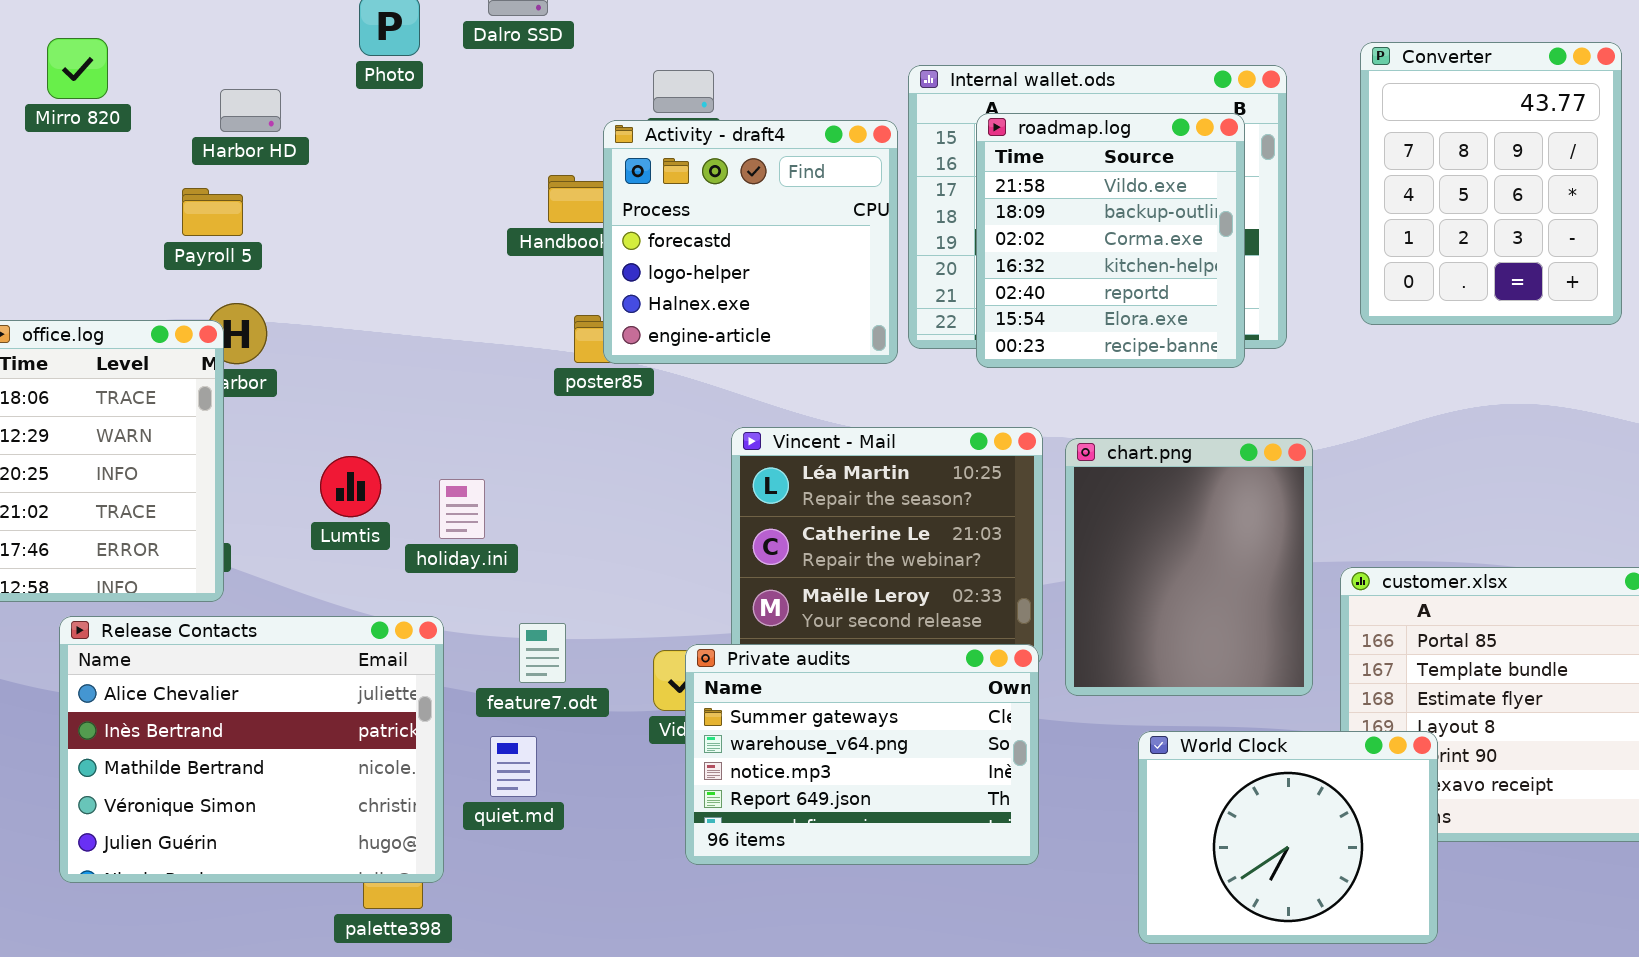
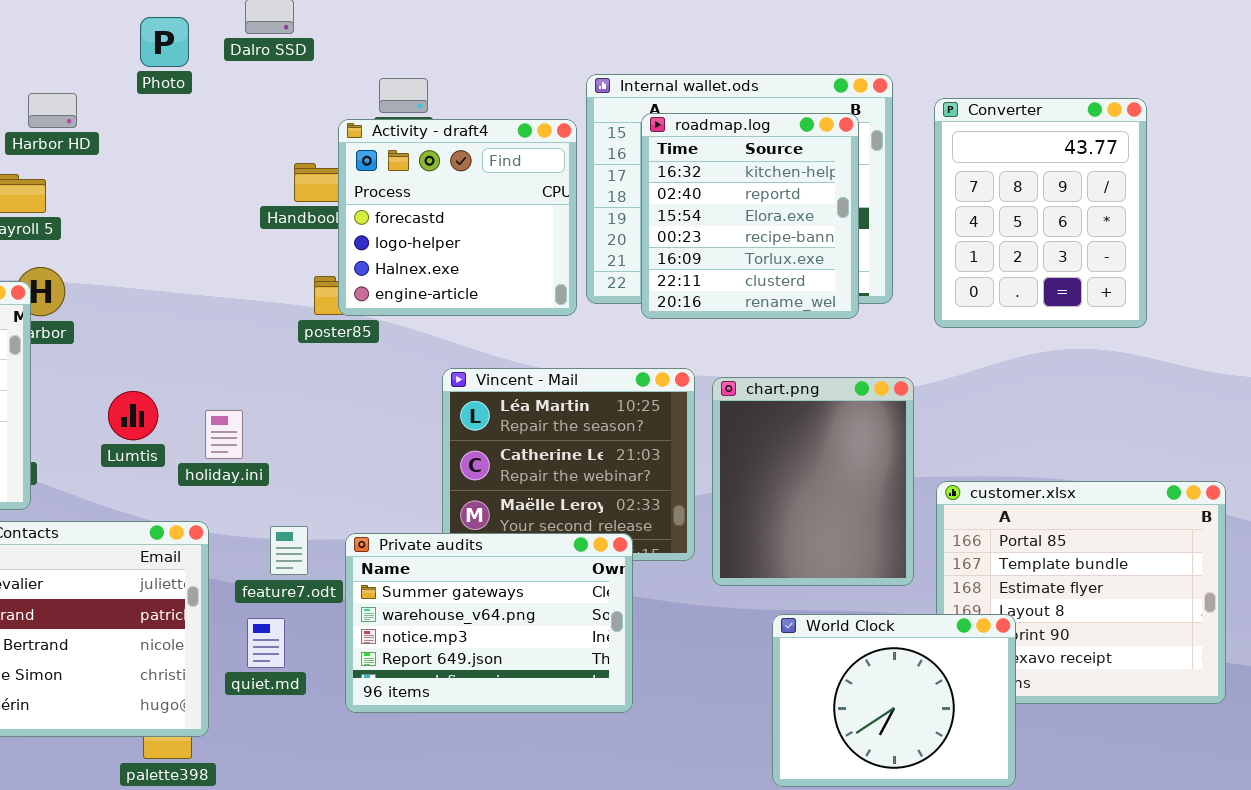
Converter: [1360,42,1622,325] -> [934,98,1147,328], moved
roadmap.log: [976,113,1245,368] -> [641,113,859,319], scrolled down 3 rows
Private audits: [685,644,1039,865] -> [345,533,633,713], moved

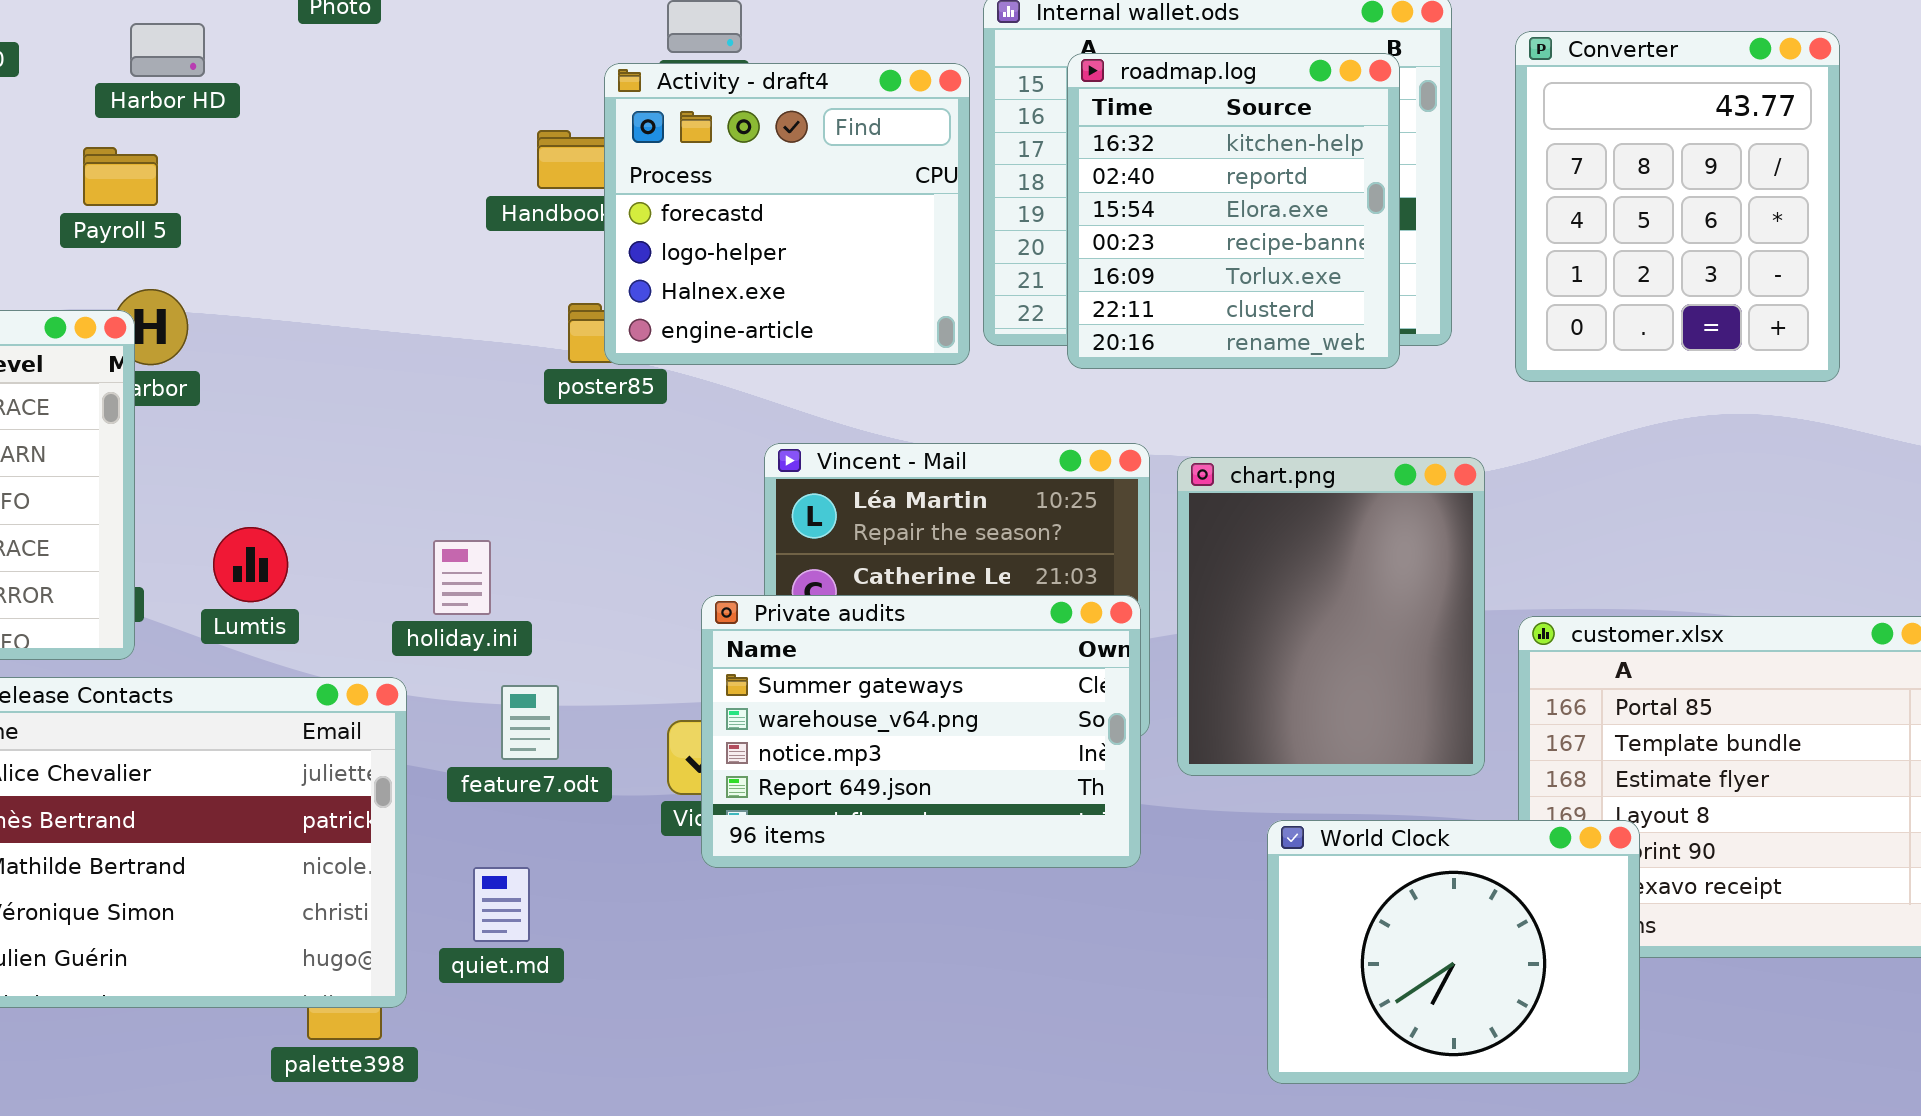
Lumtis: [108,391,158,440] -> [213,527,288,602], moved
holiday.ini: [205,410,243,459] -> [433,540,491,615], moved
Private audits: [345,533,633,713] -> [701,595,1141,868], moved
quiet.md: [247,618,285,668] -> [473,867,530,942], moved

